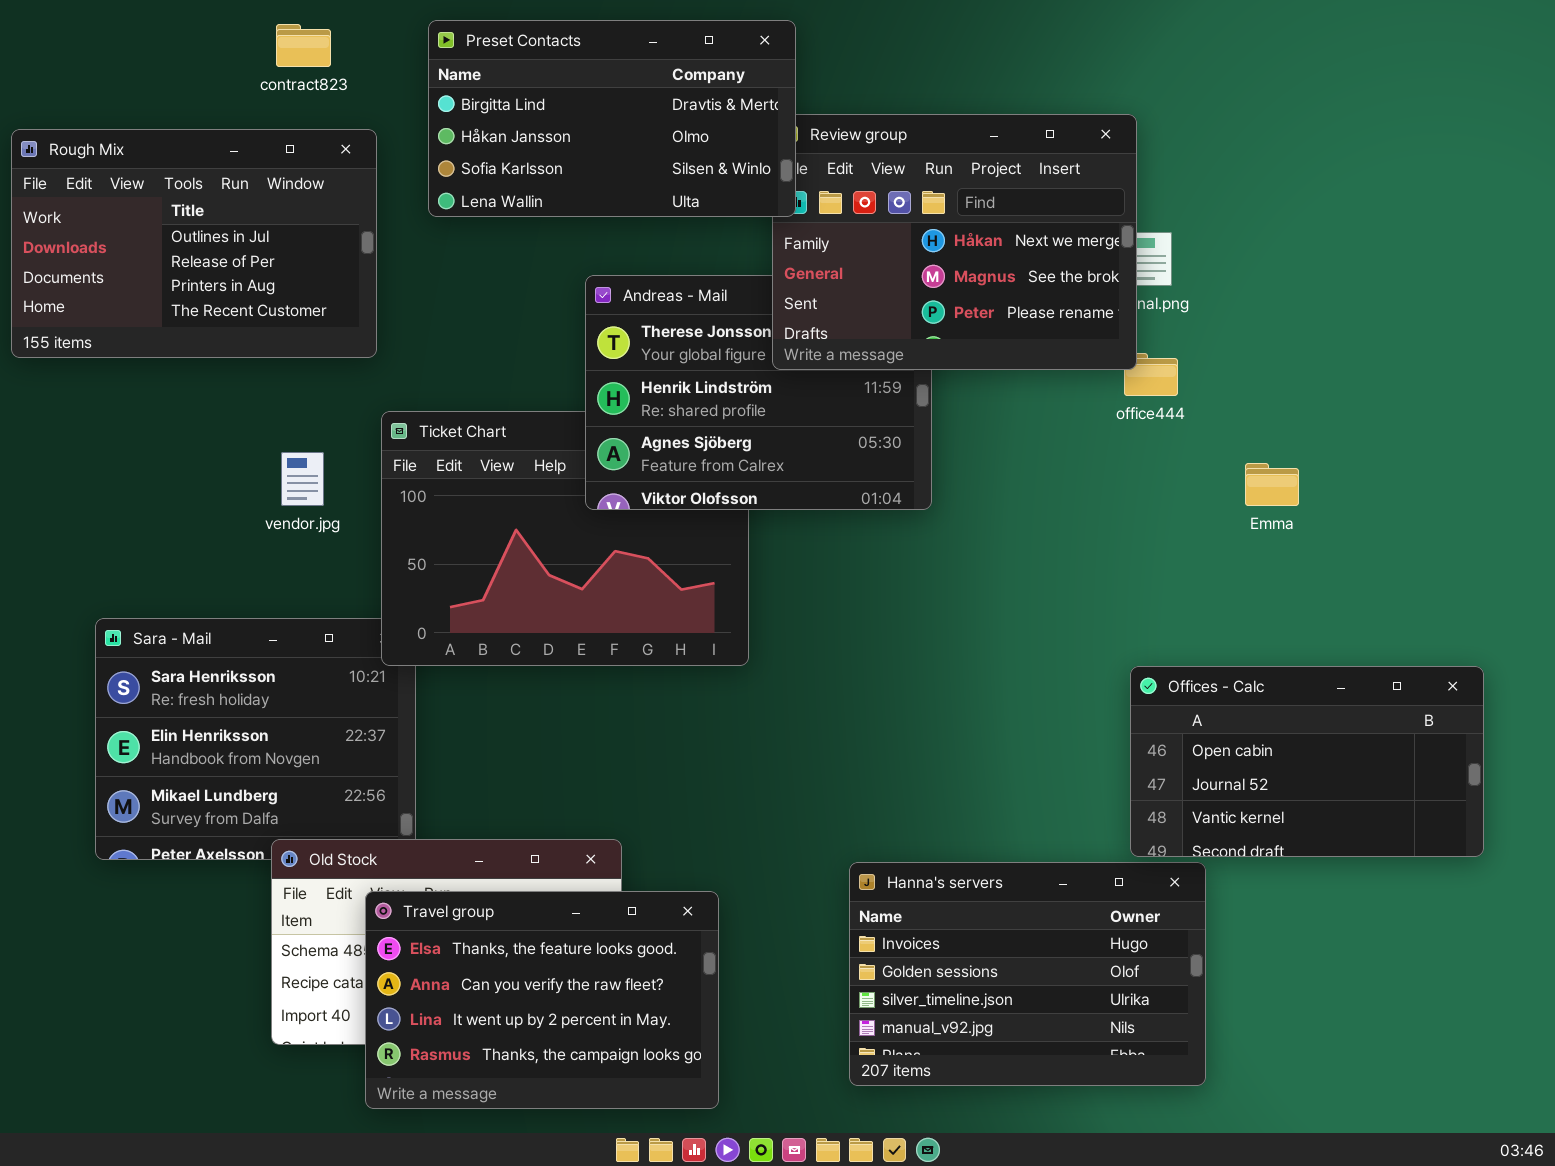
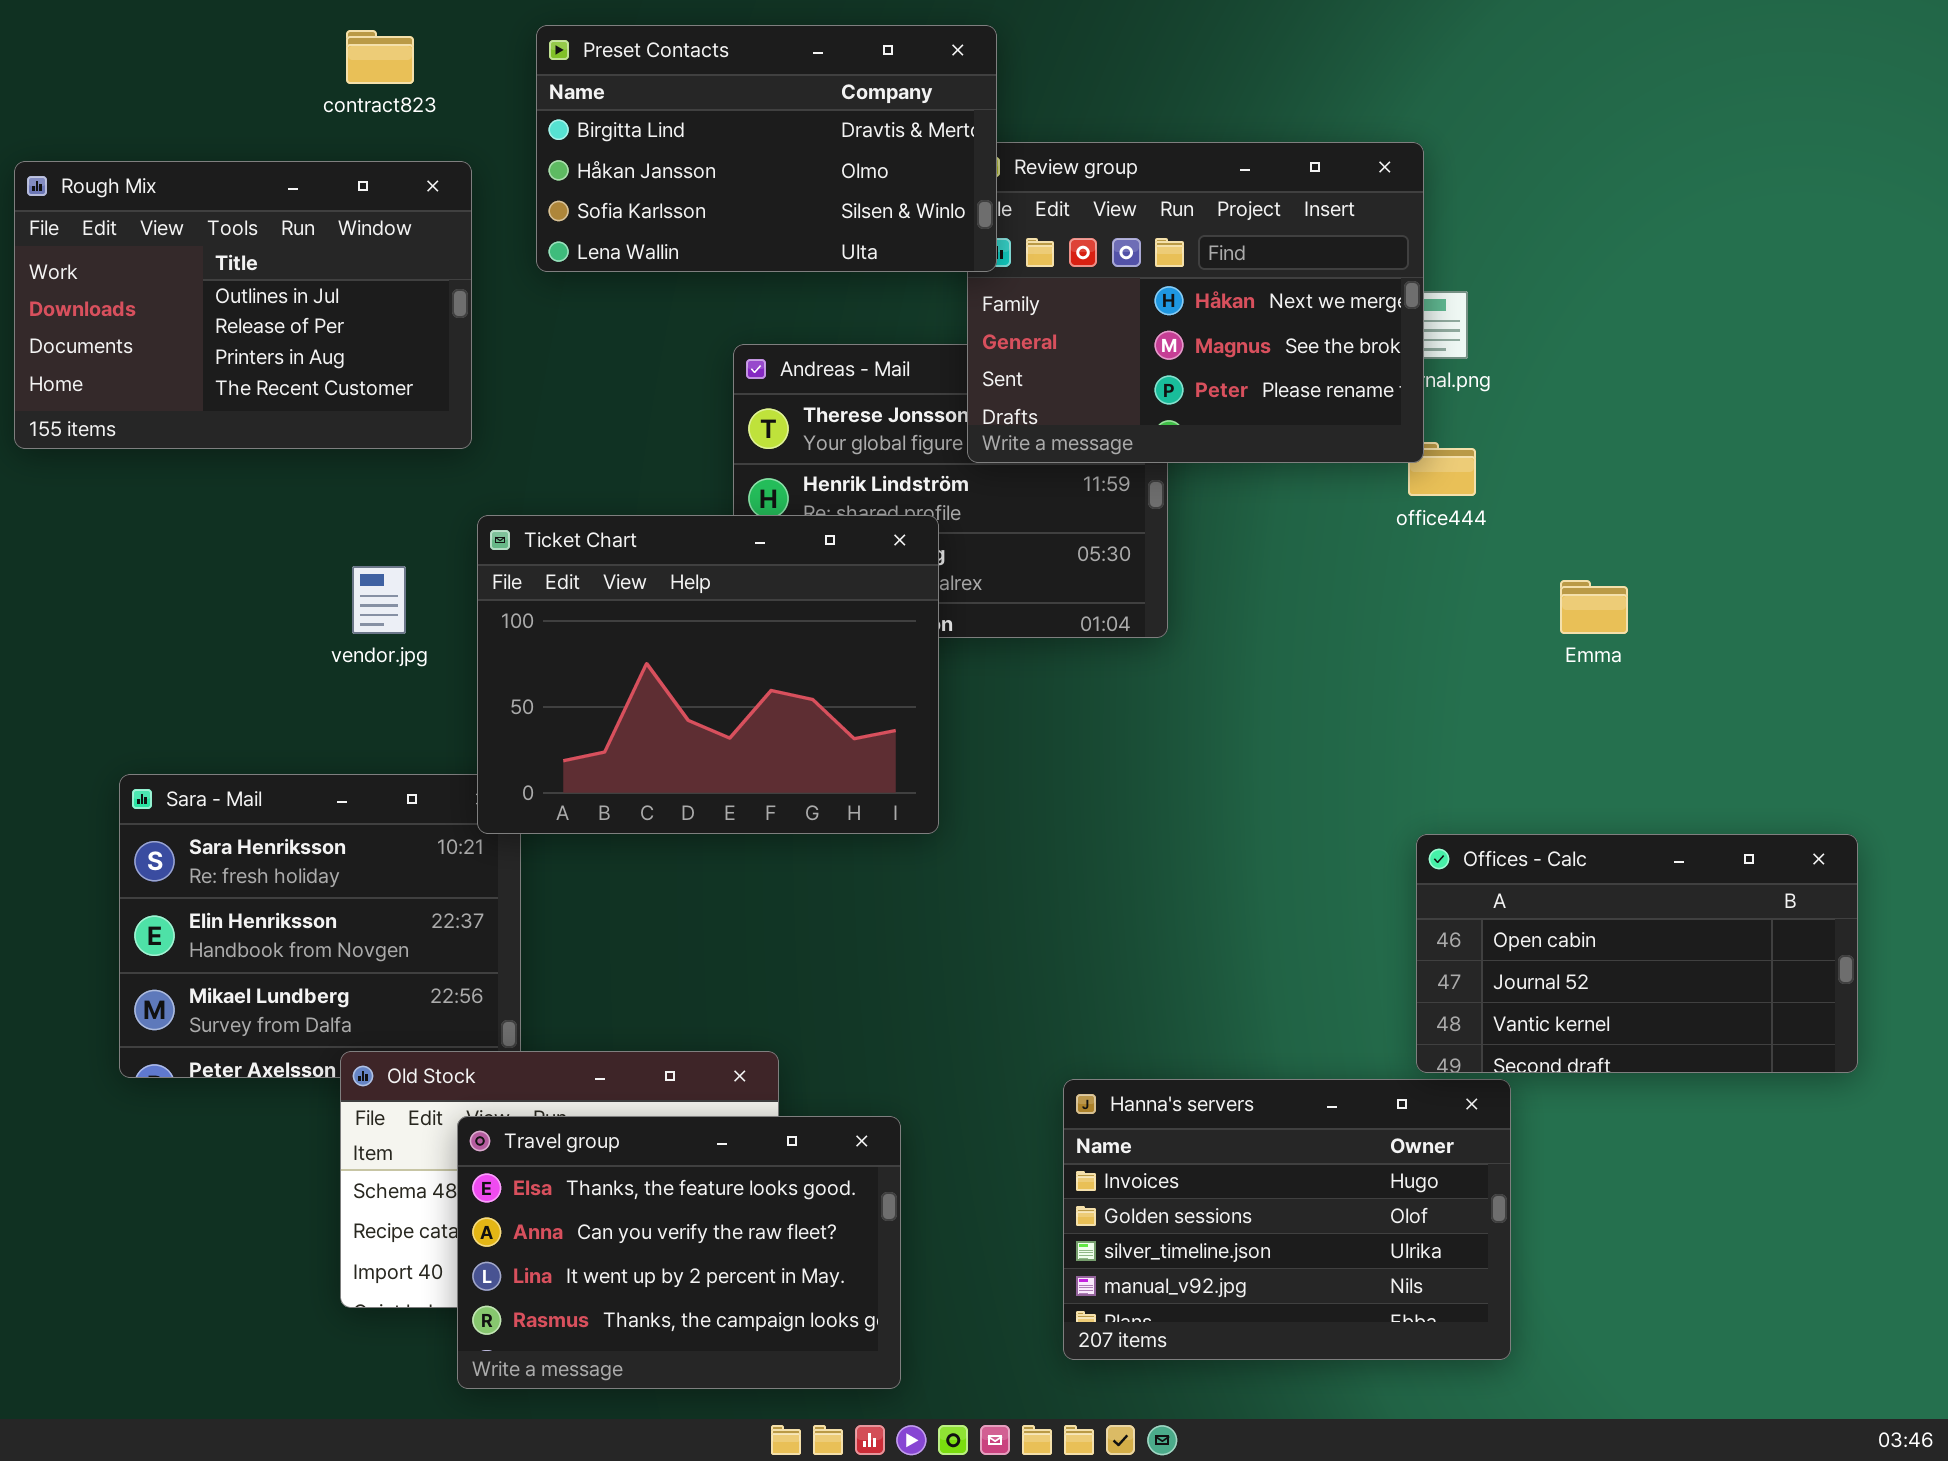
Ticket Chart: [381,411,749,666] -> [477,515,939,834], raised

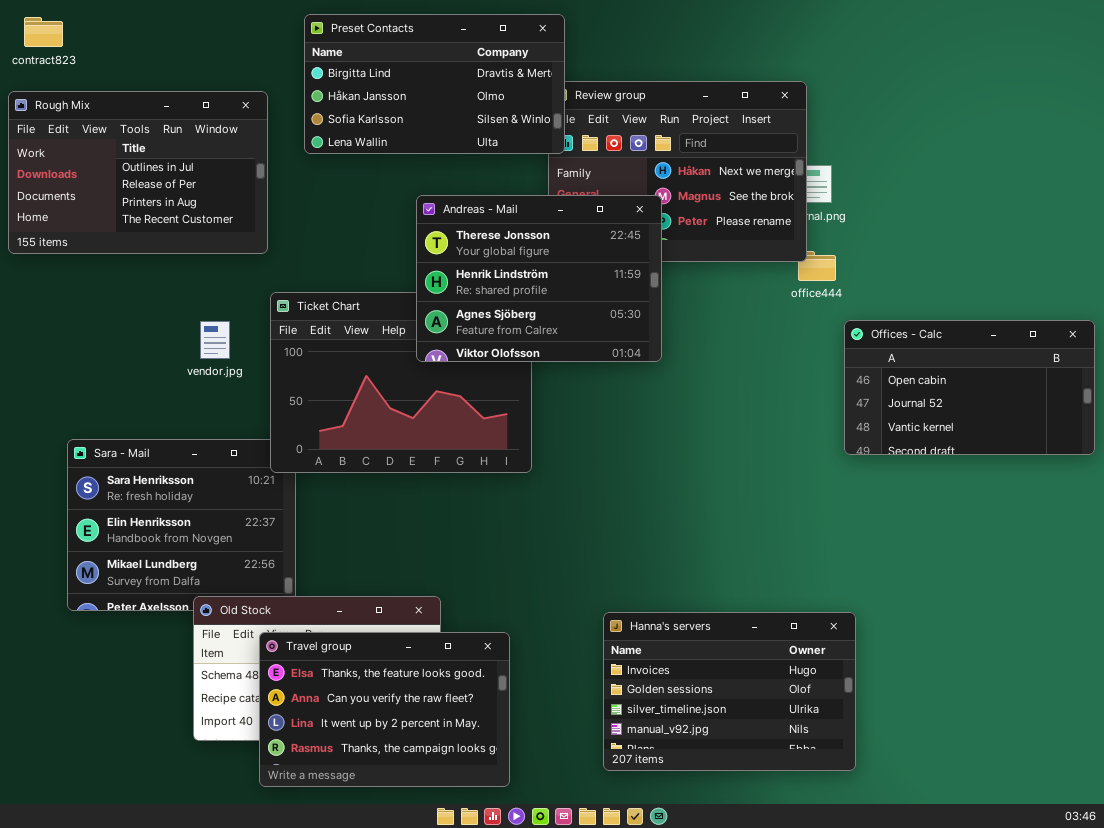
contract823: [346,30,414,84] -> [24,17,63,47], moved
Andreas - Mail: [733,344,1168,638] -> [416,195,662,362], raised
Offices - Calc: [1416,834,1858,1073] -> [844,320,1095,455], moved

